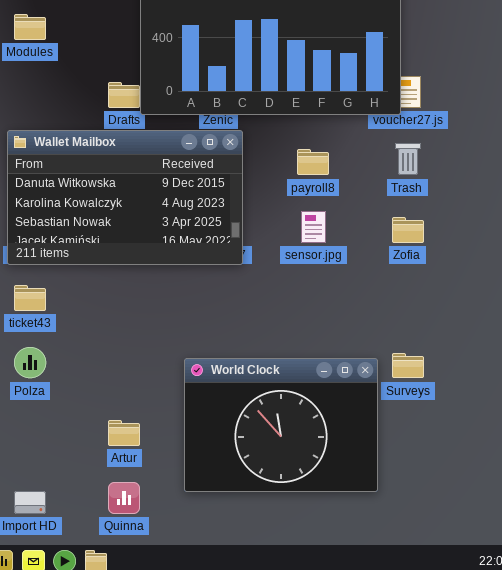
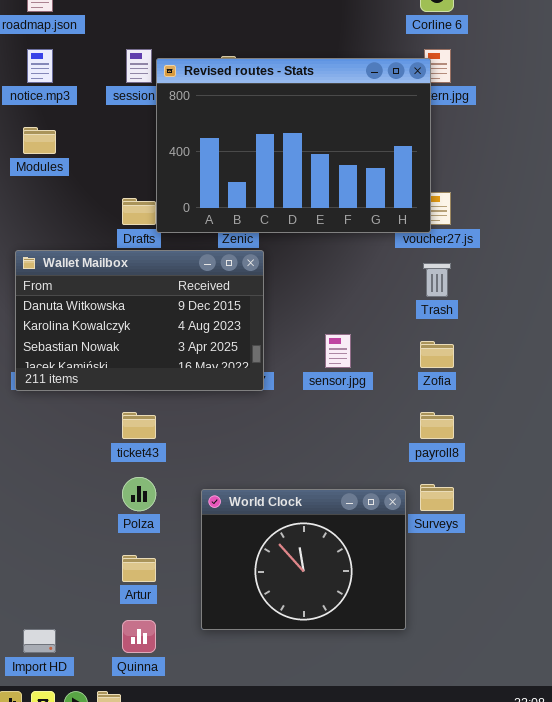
payroll8: [297,149,329,175] -> [420,412,454,439], moved
ticket43: [14,285,46,311] -> [122,412,156,439], moved
Polza: [14,347,46,378] -> [122,477,156,511], moved

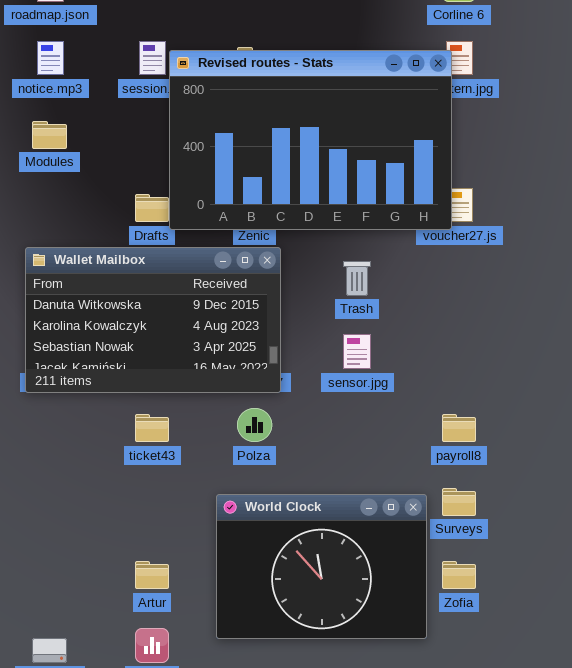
Trash: [423,263,451,297] -> [343,261,371,296], moved
Zofia: [420,341,454,368] -> [442,561,476,589], moved
Polza: [122,477,156,511] -> [237,408,272,442], moved

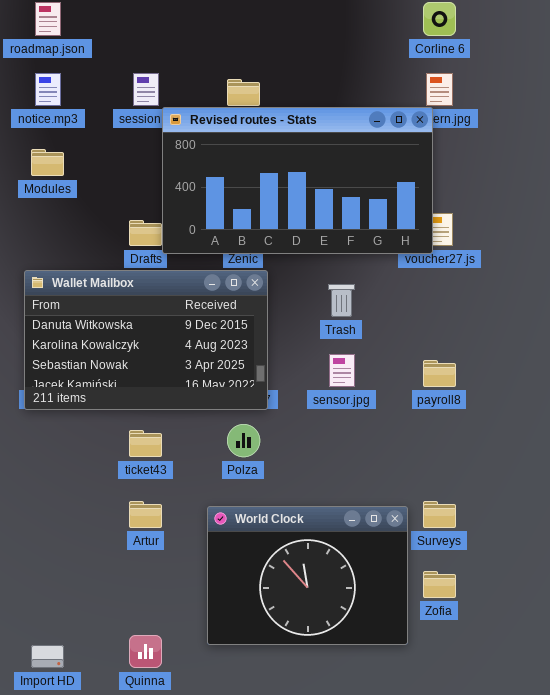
Revised routes - Stats: [169,50,452,230] -> [162,107,433,254], resized
payroll8: [442,414,476,442] -> [423,360,456,387], moved
Artur: [135,561,169,589] -> [129,501,162,528], moved

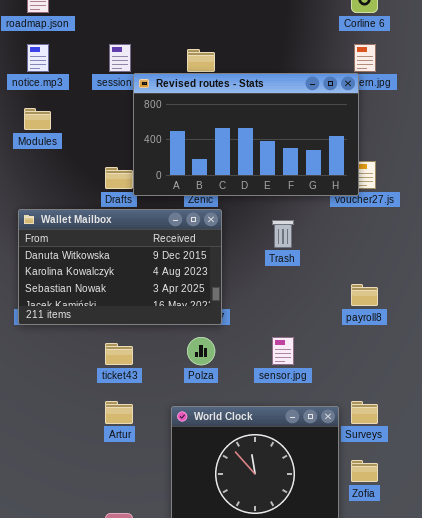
sensor.jpg: [329,354,355,387] -> [272,337,294,365], moved

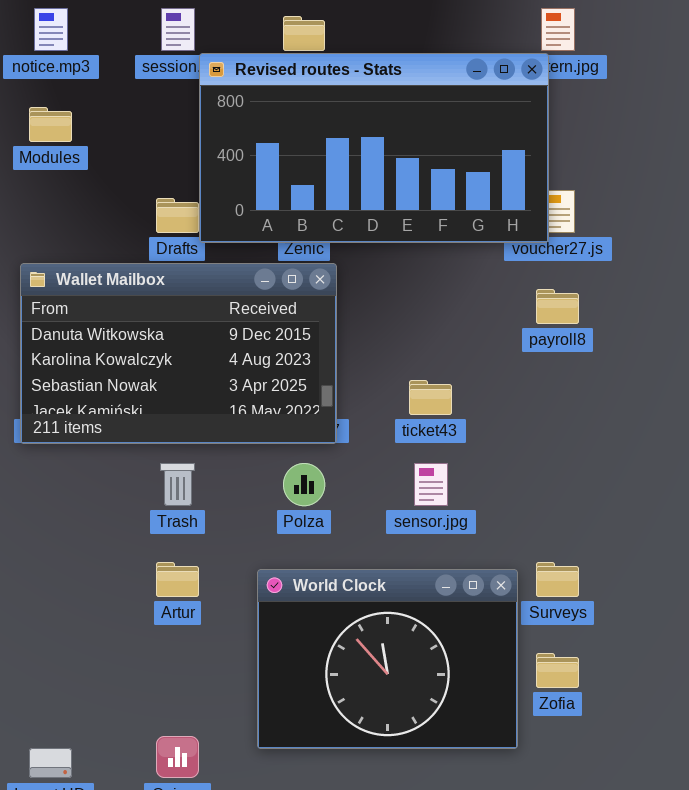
Trash: [272,220,294,248] -> [160,463,195,506], moved
payroll8: [351,284,378,306] -> [536,289,579,324], moved
ticket43: [105,343,133,365] -> [409,380,452,415], moved

